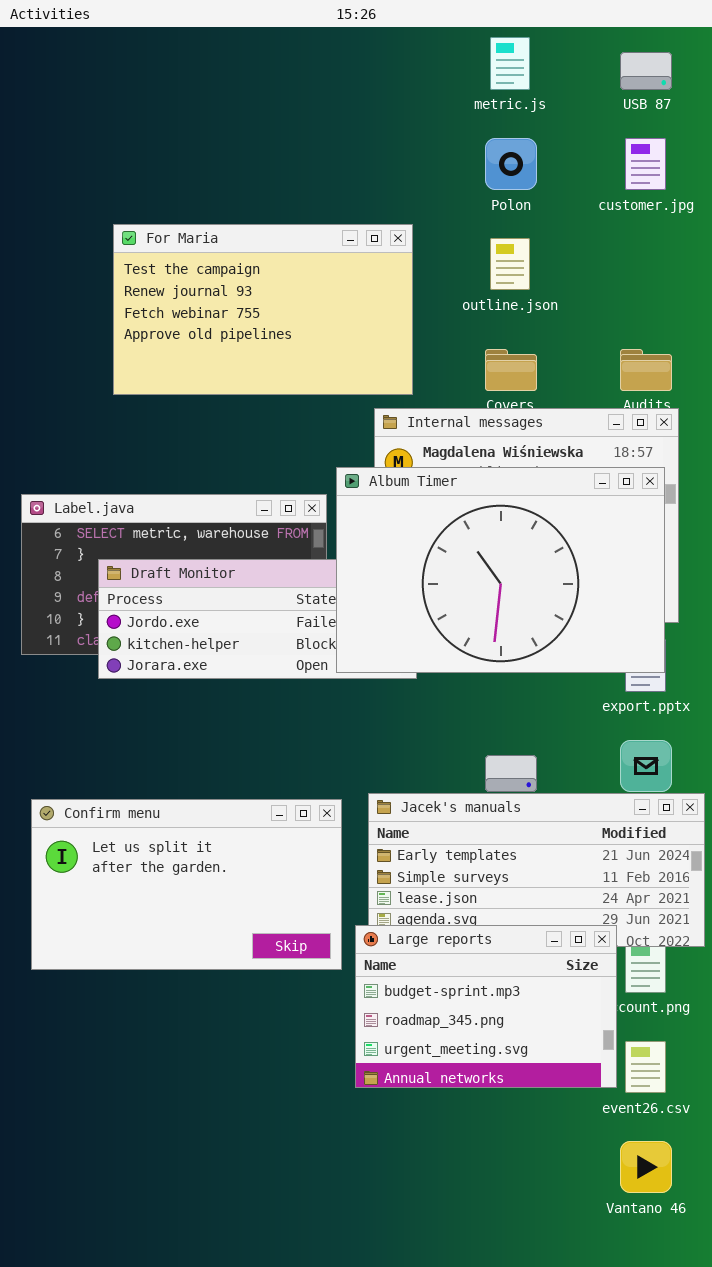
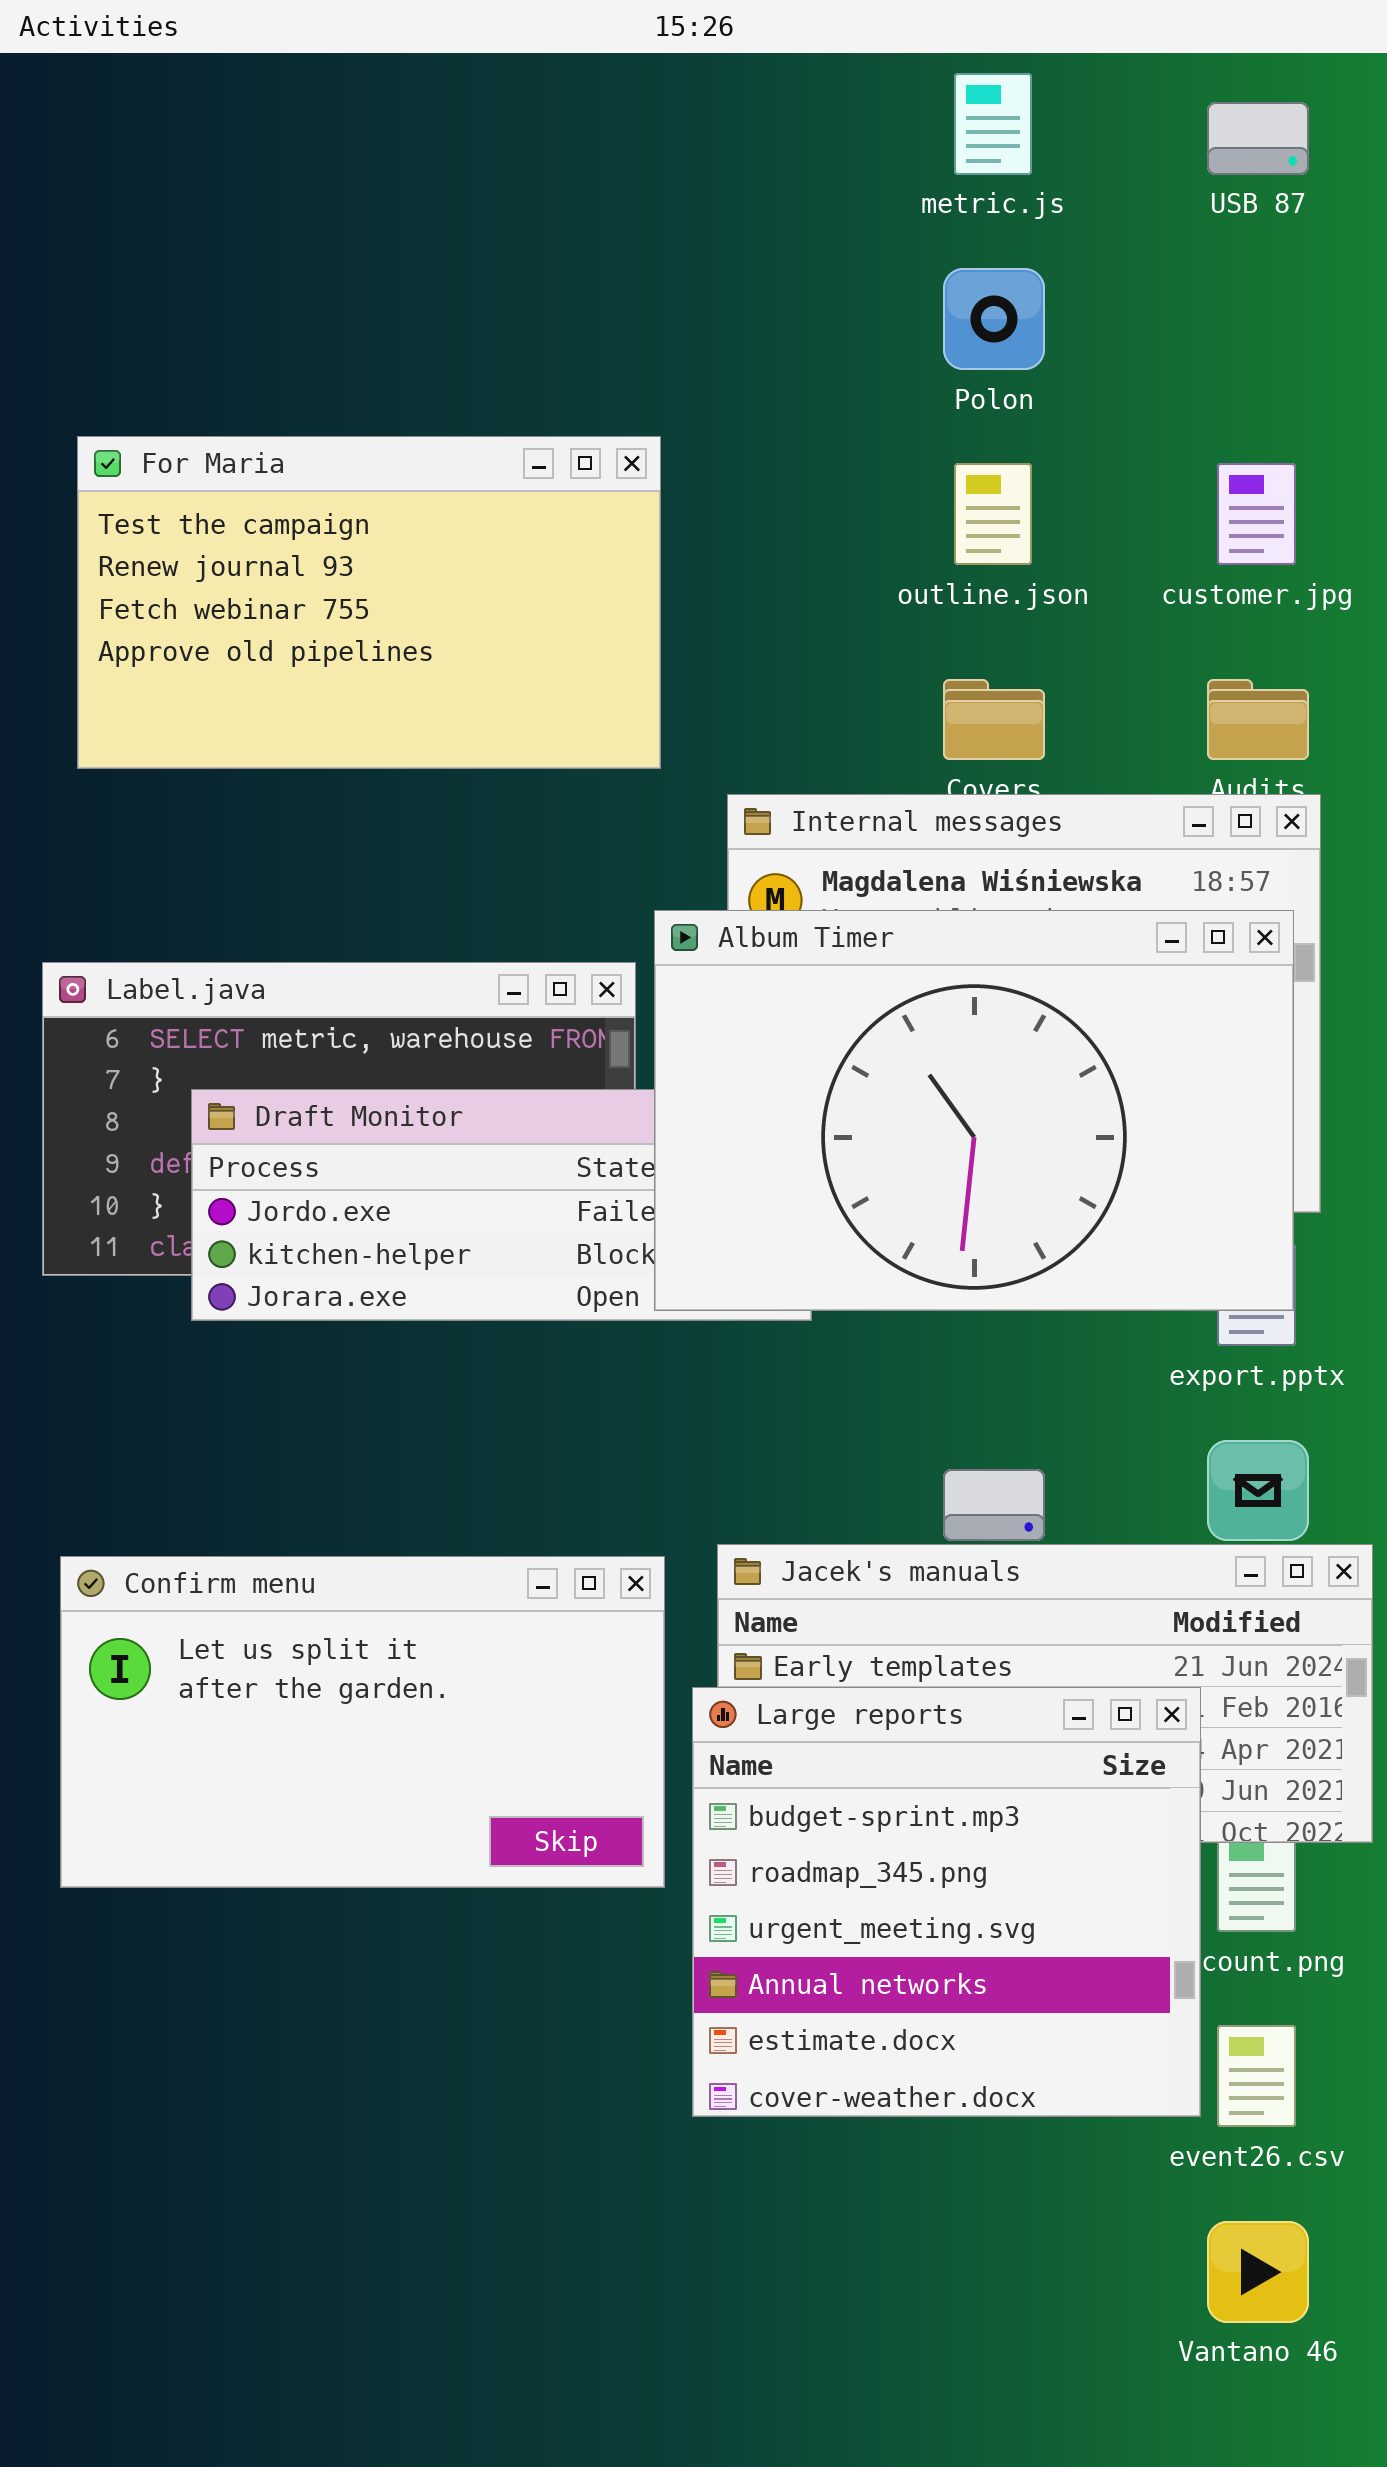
customer.jpg: [625,138,666,190] -> [1217,463,1296,565], moved
For Maria: [113,224,413,395] -> [77,436,661,769], moved
Large reports: [355,925,617,1088] -> [692,1687,1201,2117], resized

